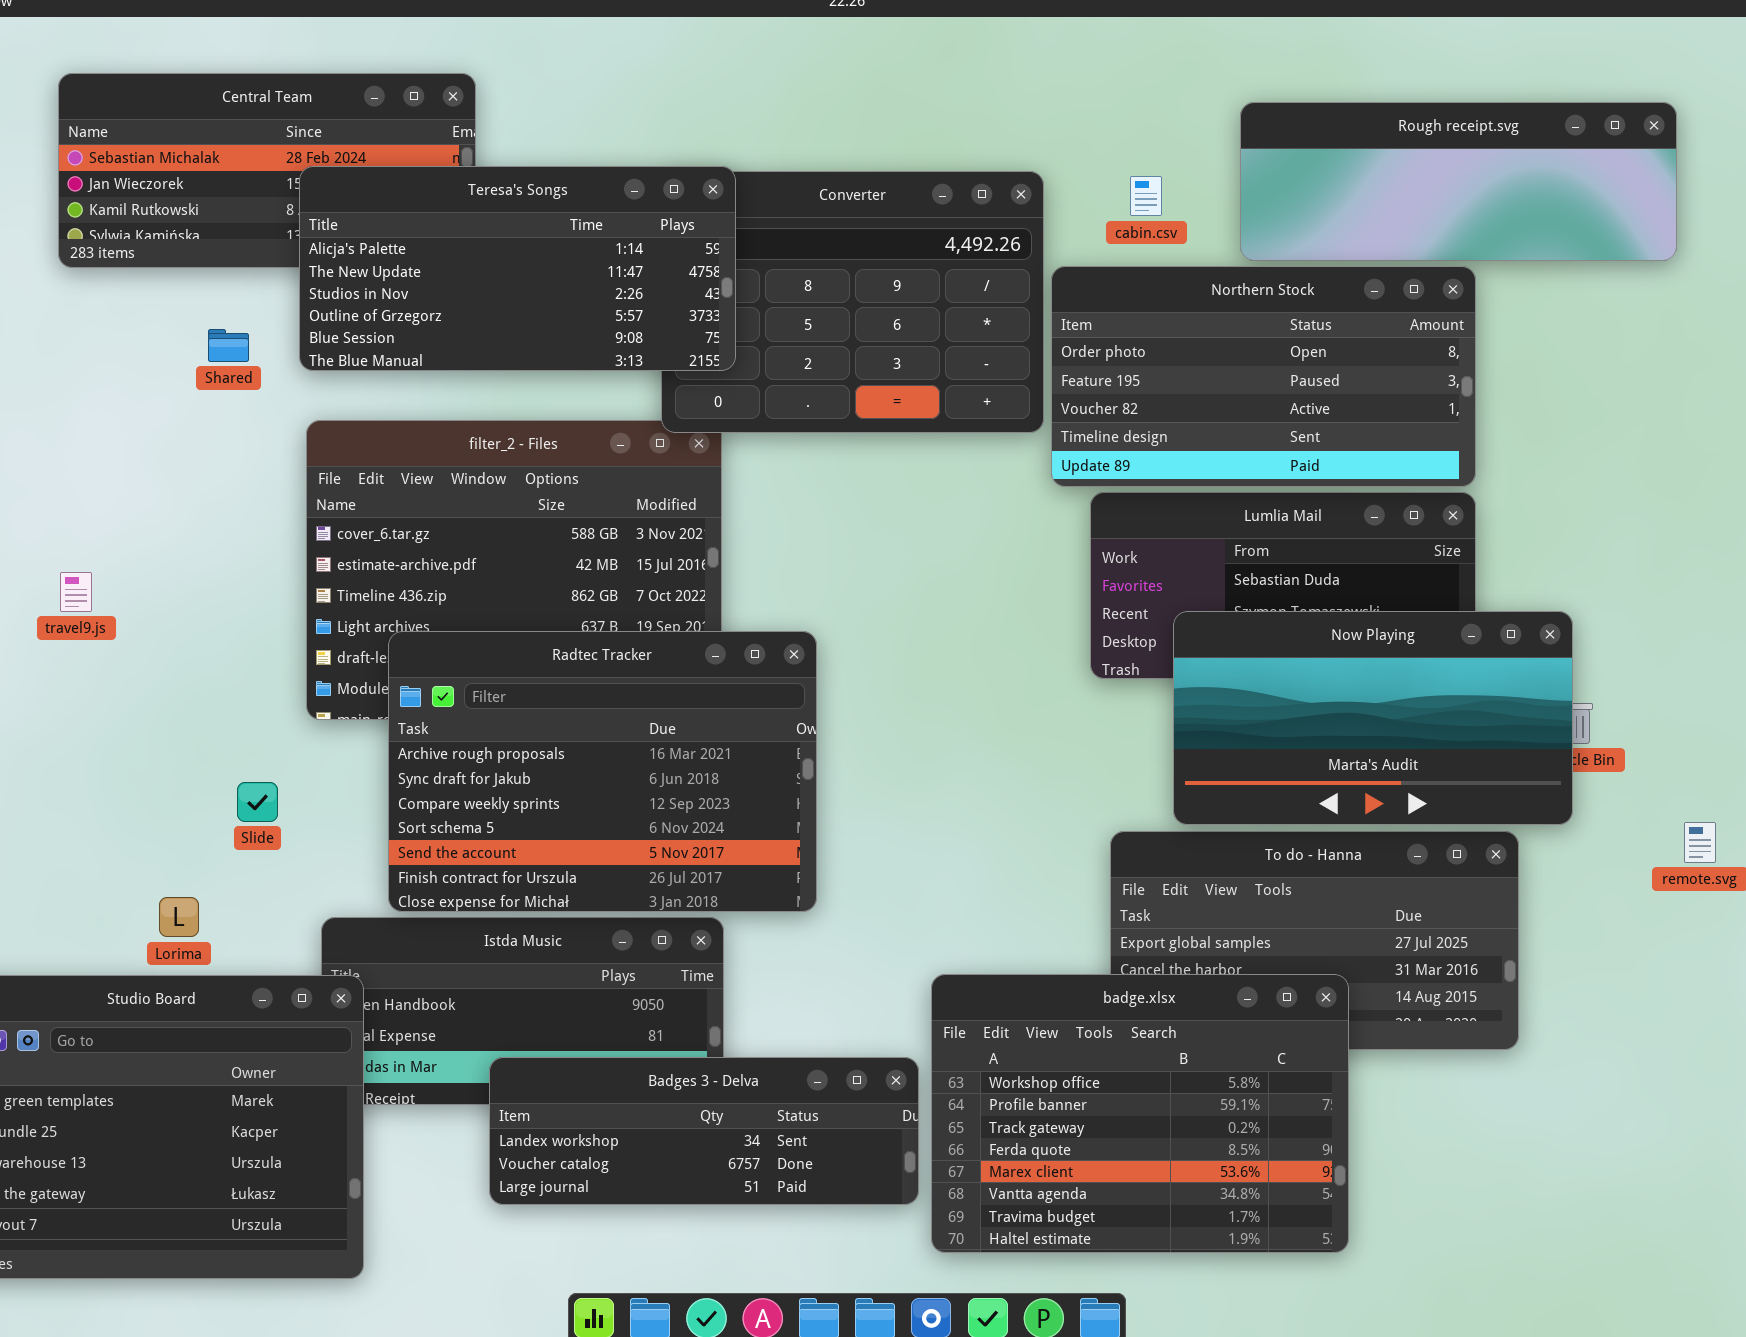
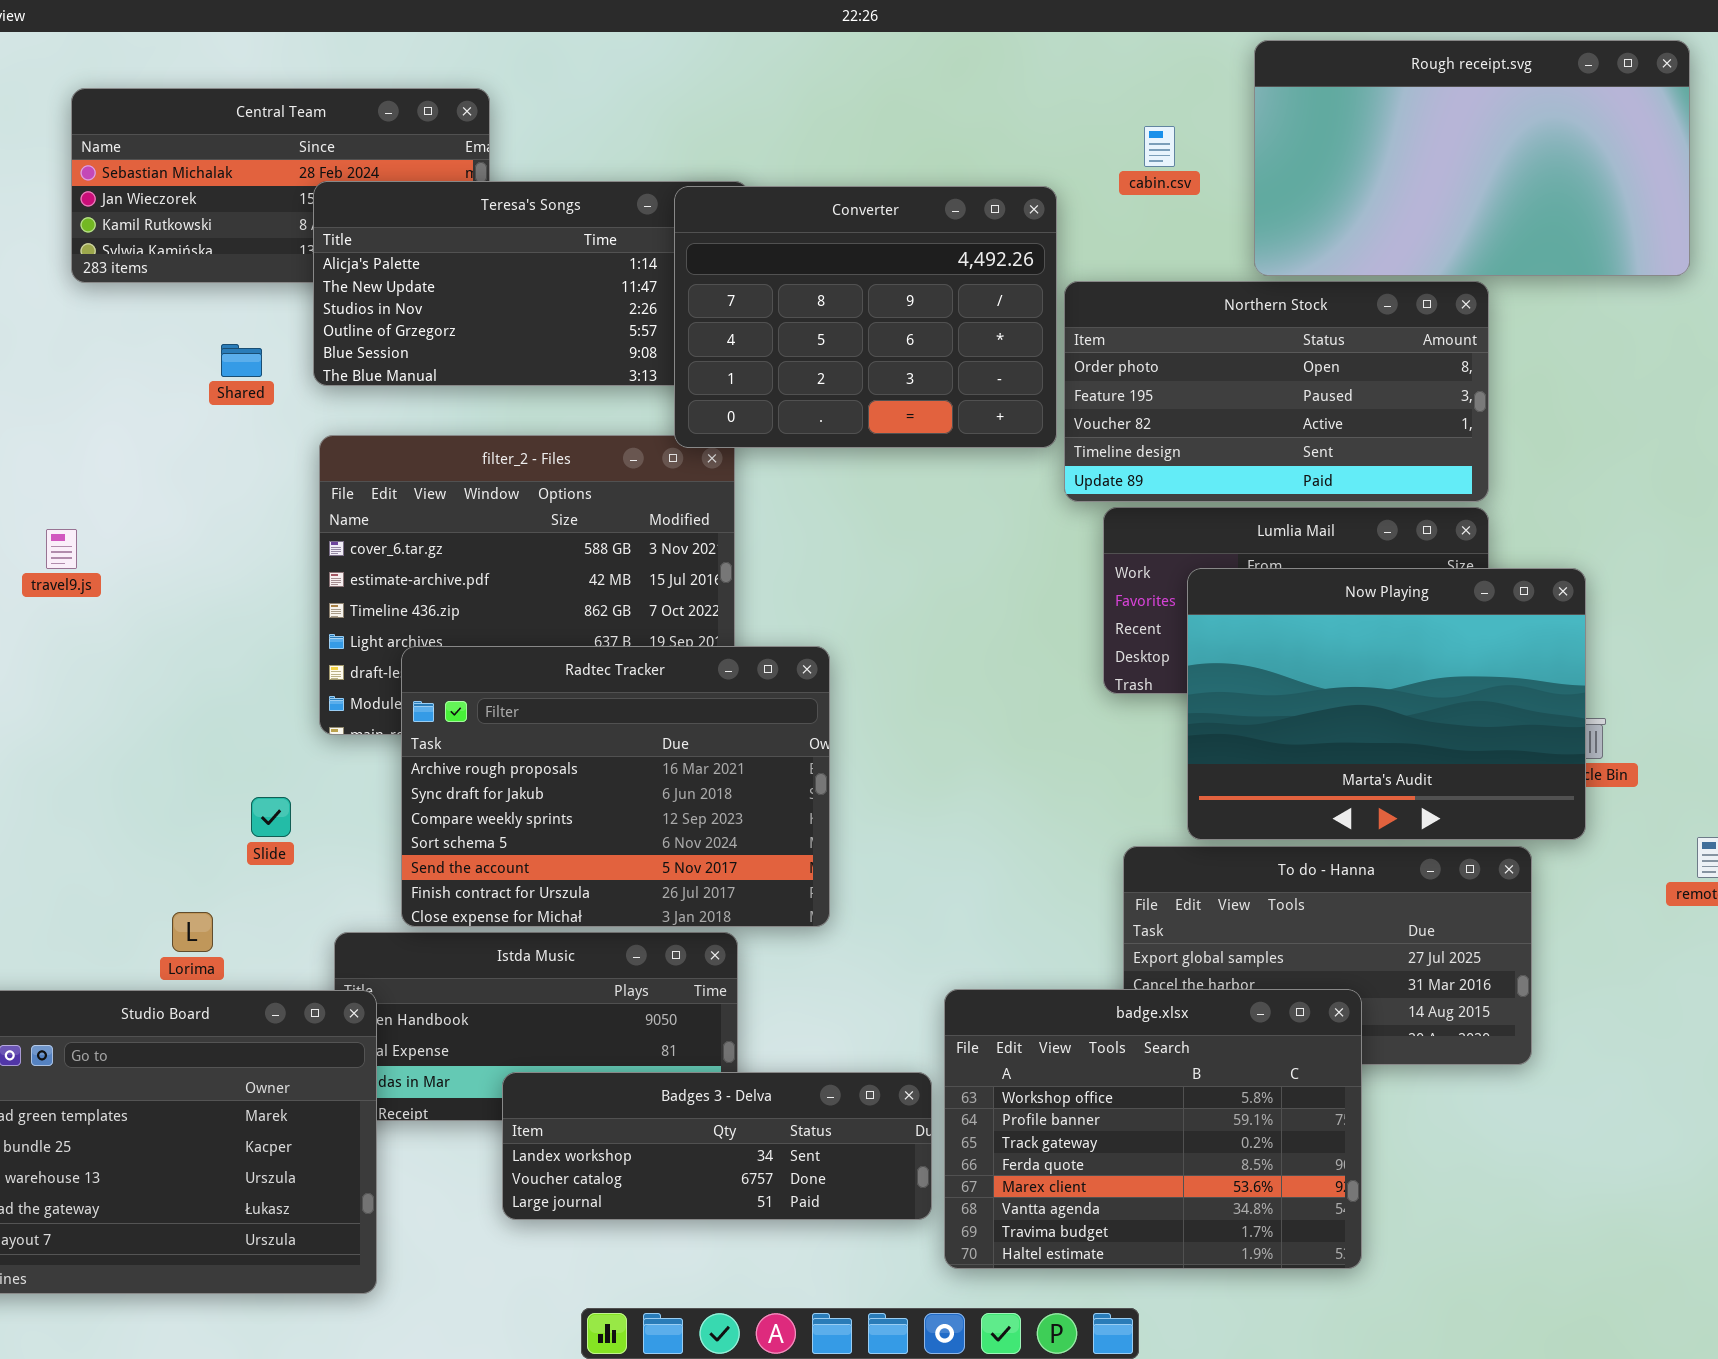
Rough receipt.svg: [1240,102,1677,261] -> [1254,40,1690,276], resized
Converter: [661,171,1044,433] -> [674,186,1057,448], raised
cabin.csv: [1130,176,1162,216] -> [1144,126,1175,167], moved
travel9.js: [60,572,92,612] -> [46,529,77,569], moved
Now Playing: [1173,611,1573,825] -> [1187,568,1586,840], resized

